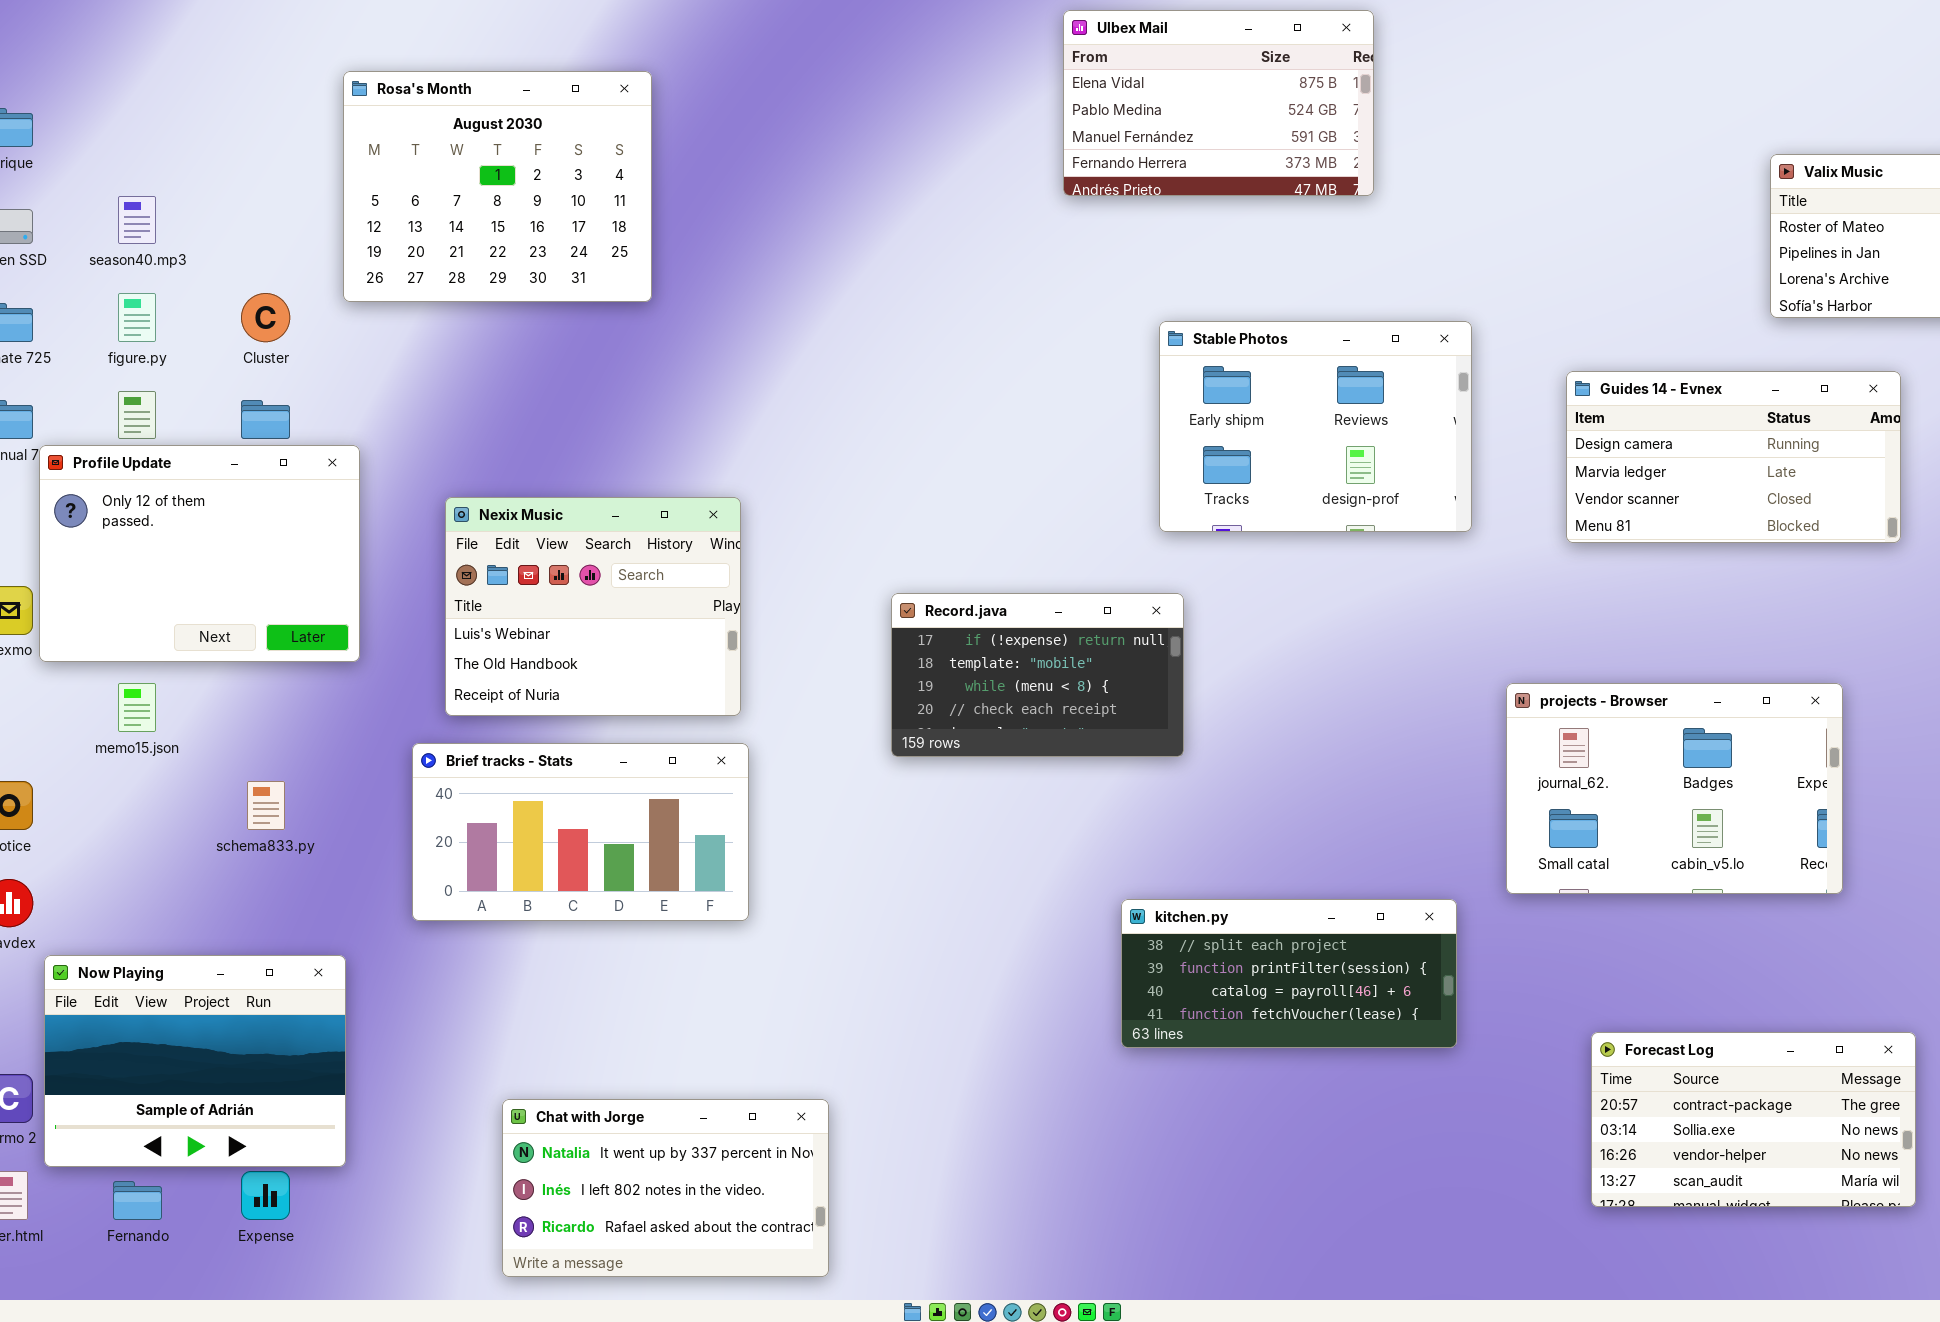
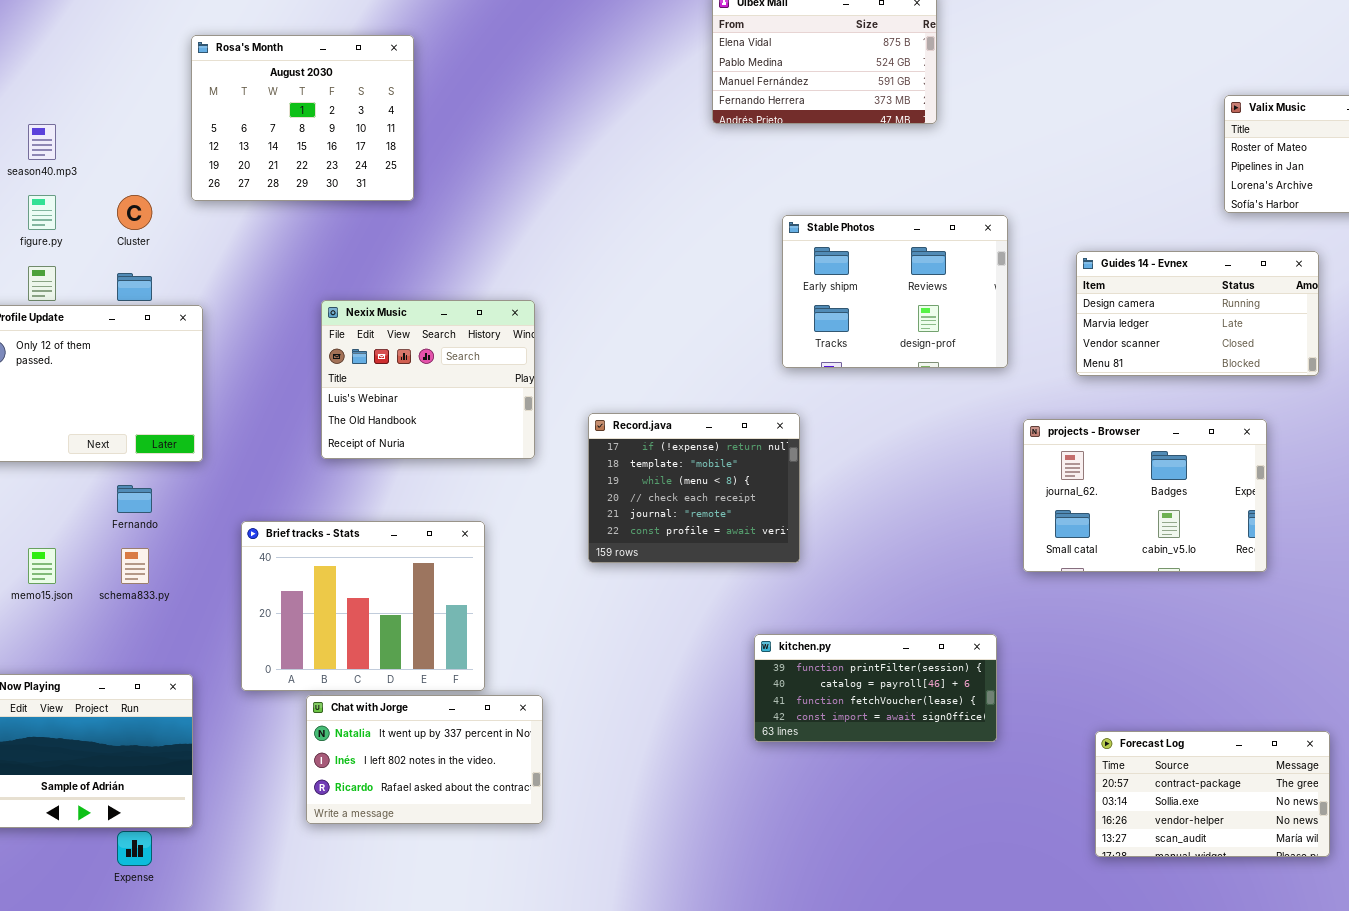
Nexix Music: [445,497,741,716] -> [321,300,535,459], moved
Record.java: [891,593,1184,757] -> [588,413,800,563], resized
memo15.json: [118,683,156,732] -> [28,548,56,584], moved
projects - Browser: [1506,683,1843,894] -> [1023,419,1267,572], moved
Brief tracks - Stats: [412,743,749,921] -> [241,521,485,691], resized
kitchen.py: [1121,899,1457,1048] -> [754,634,997,742], scrolled down 1 row
Chat with Jorge: [502,1099,829,1277] -> [306,695,543,824], moved
Fernando: [113,1181,162,1220] -> [117,485,152,513], moved

